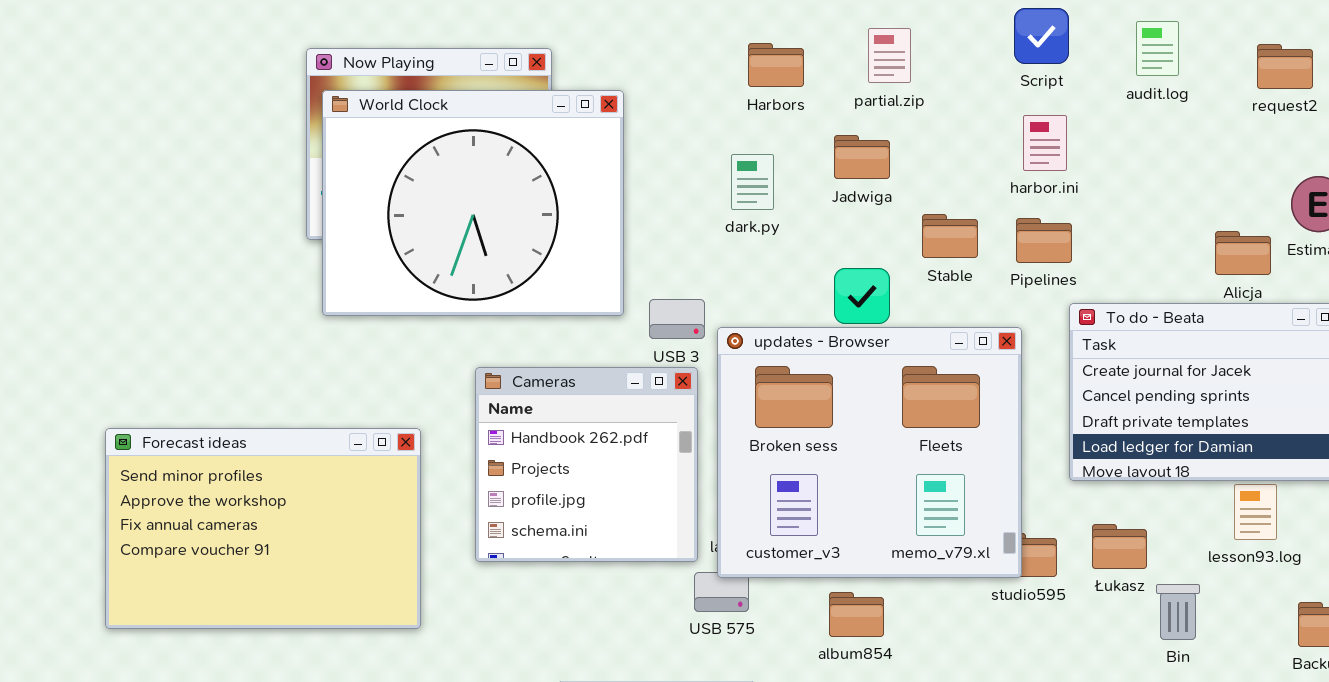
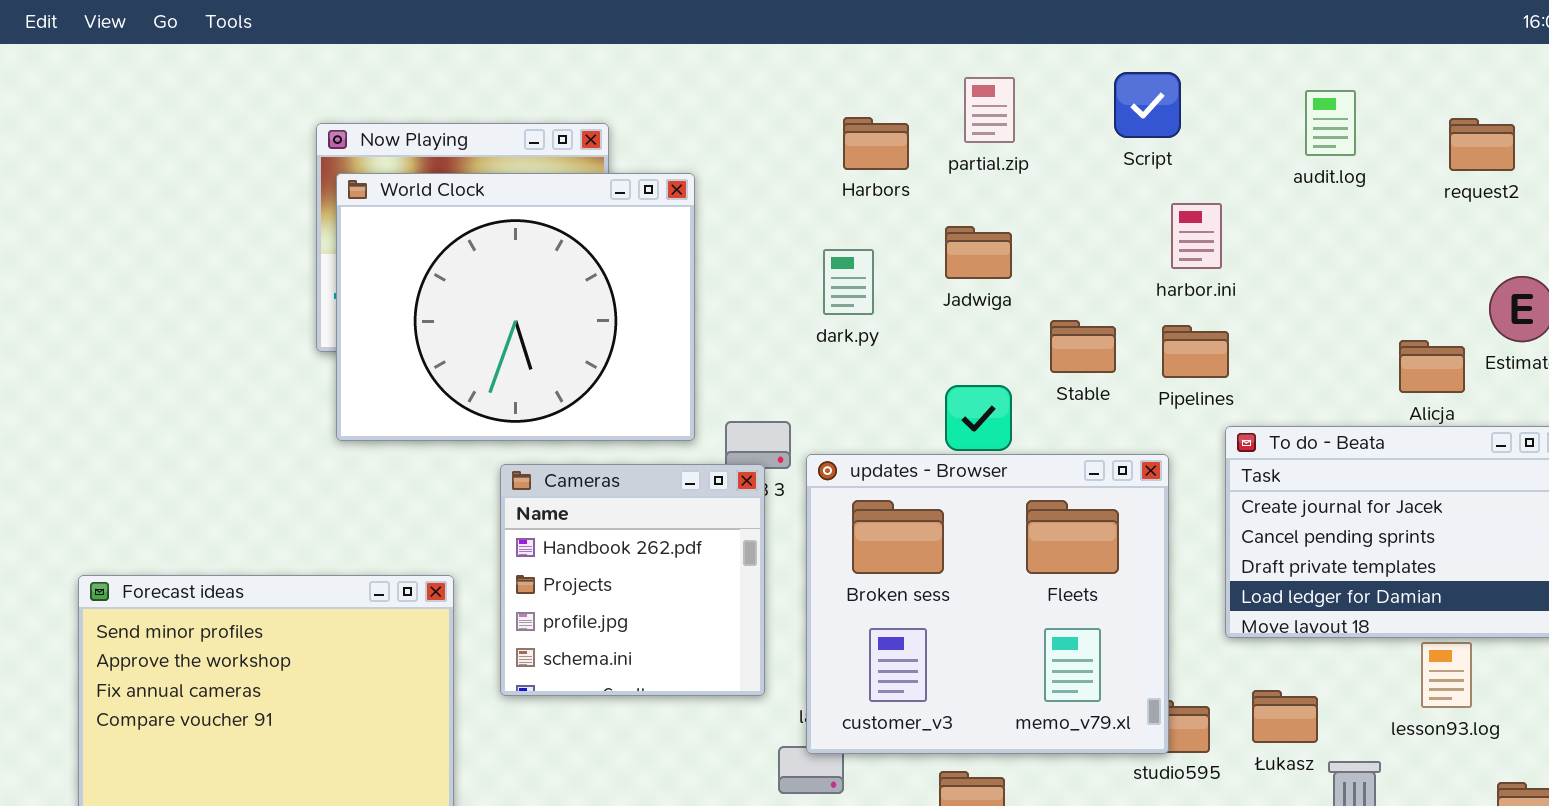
Script: [1014,8,1069,64] -> [1114,72,1181,138], moved
partial.zip: [868,28,911,83] -> [964,77,1015,143], moved
Cameras: [475,367,698,562] -> [500,464,765,696], moved

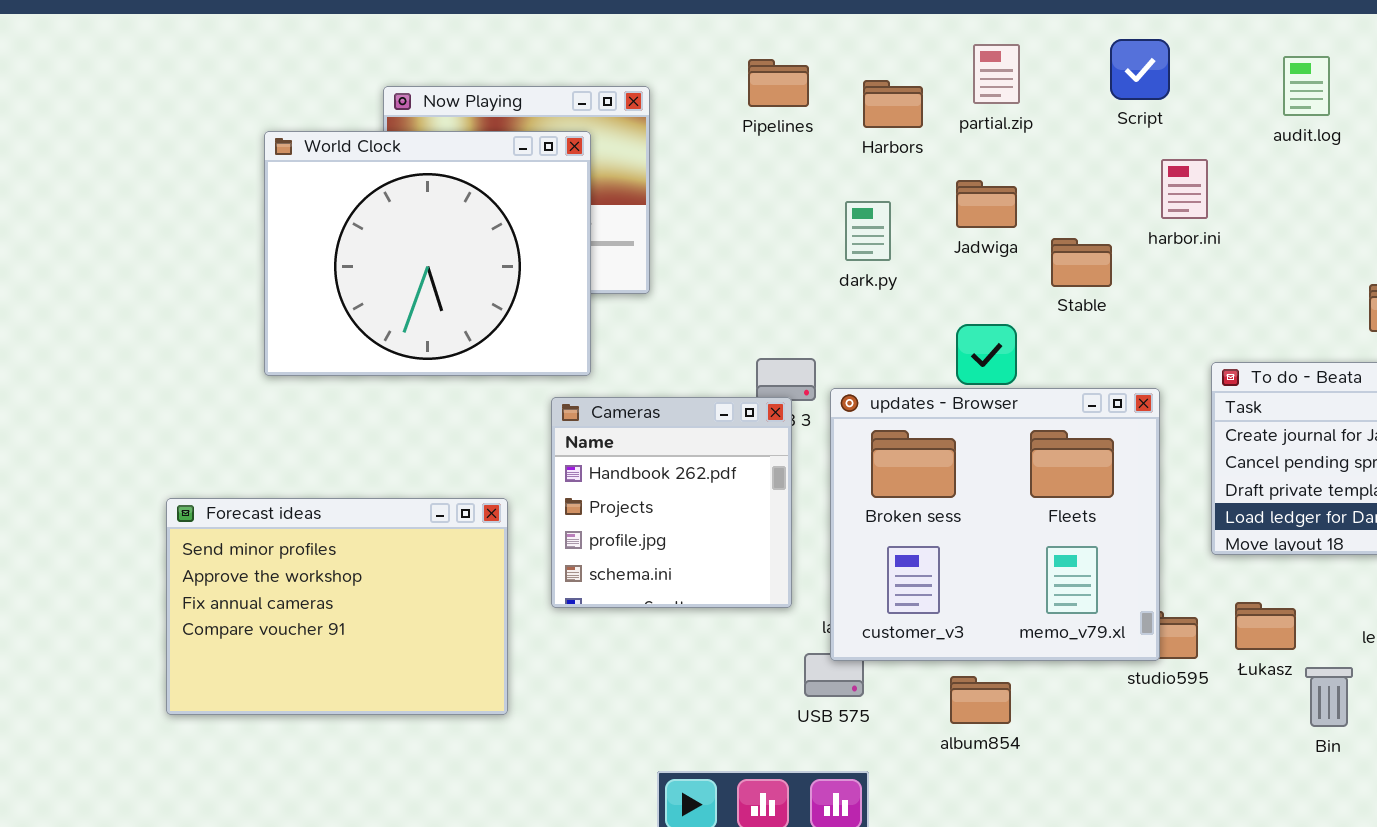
World Clock: [336,173,695,441] -> [264,131,591,376], moved
Stable: [1050,320,1116,373] -> [1051,238,1112,287], moved
Pipelines: [1162,325,1229,378] -> [748,59,809,107], moved

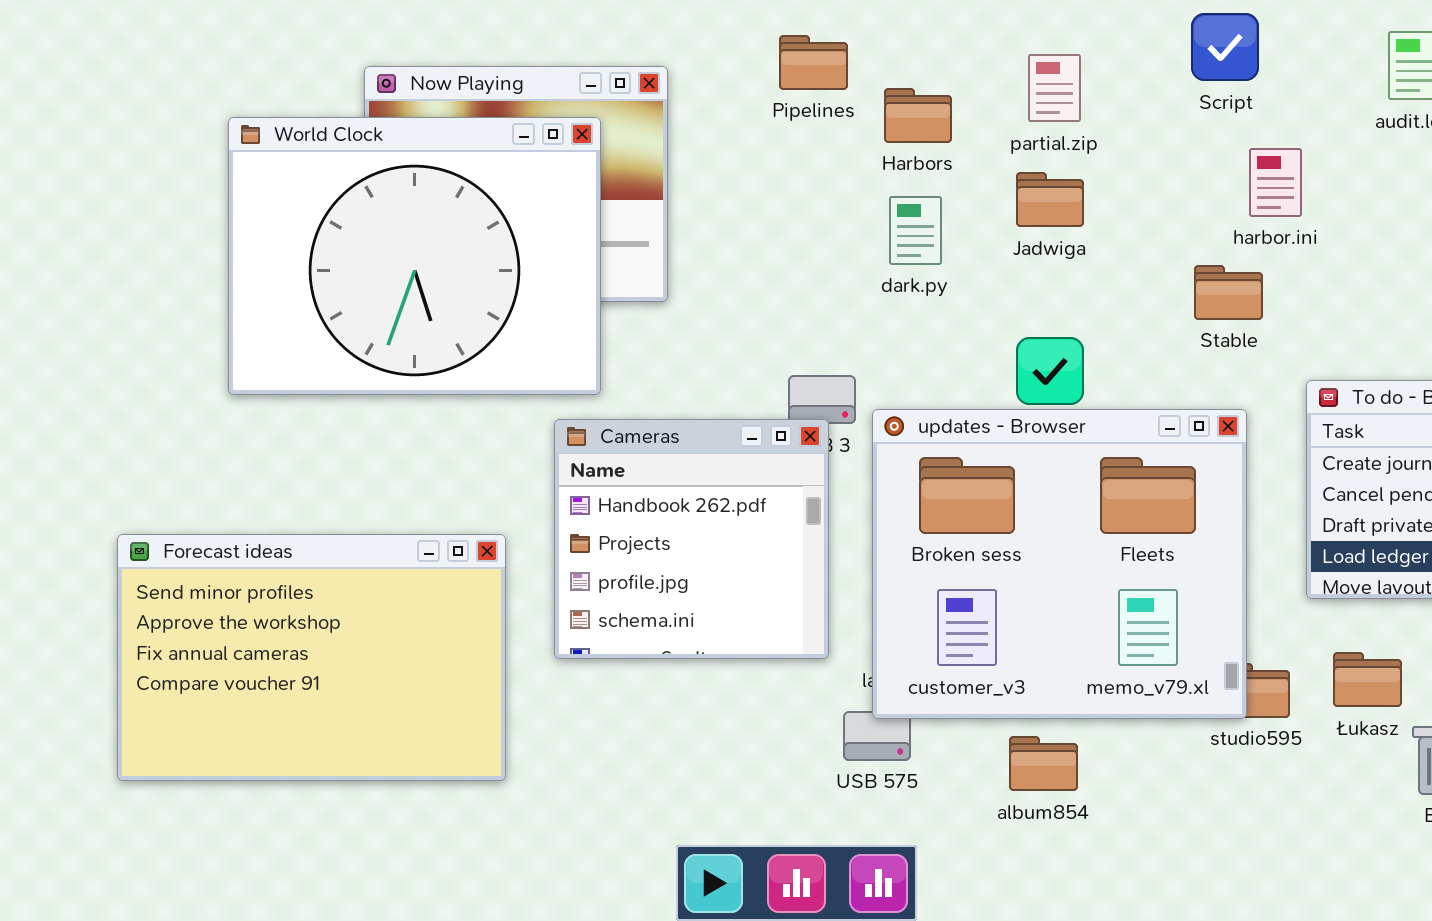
partial.zip: [973,44,1020,104] -> [1028,54,1081,122], moved
Harbors: [863,80,923,128] -> [884,88,952,143], moved
Stable: [1051,238,1112,287] -> [1194,265,1263,320], moved

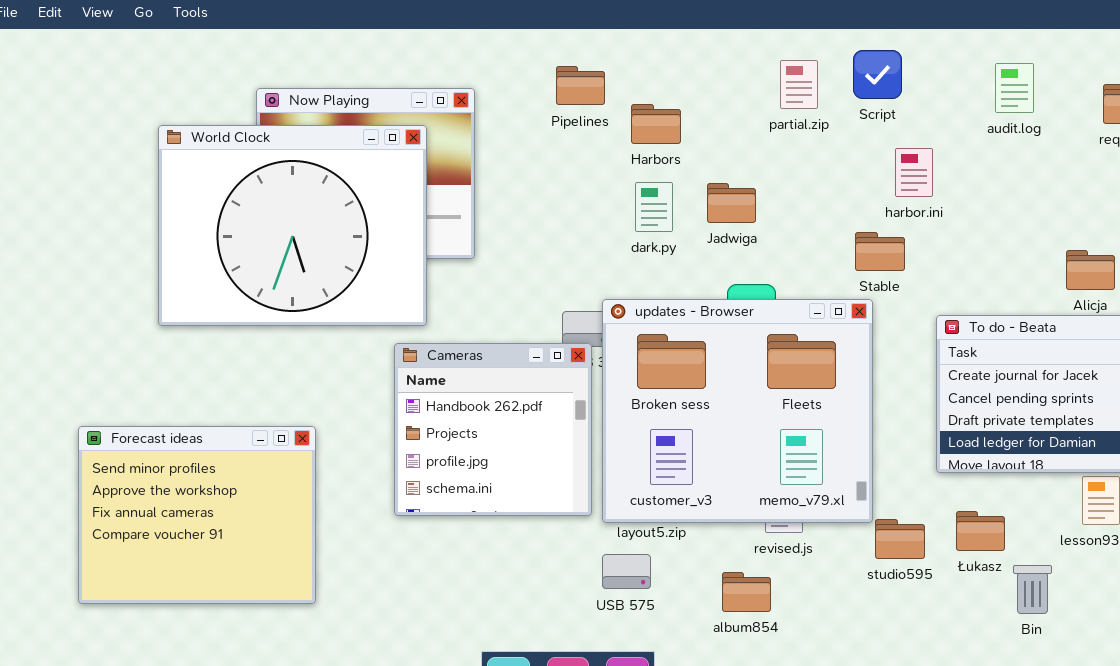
partial.zip: [1028,54,1081,122] -> [780,60,818,109], moved
Jadwiga: [1016,172,1084,227] -> [707,183,756,223], moved
updates - Browser: [872,409,1247,719] -> [602,299,873,523], moved
Forecast ideas: [117,534,506,781] -> [78,426,316,604], resized

